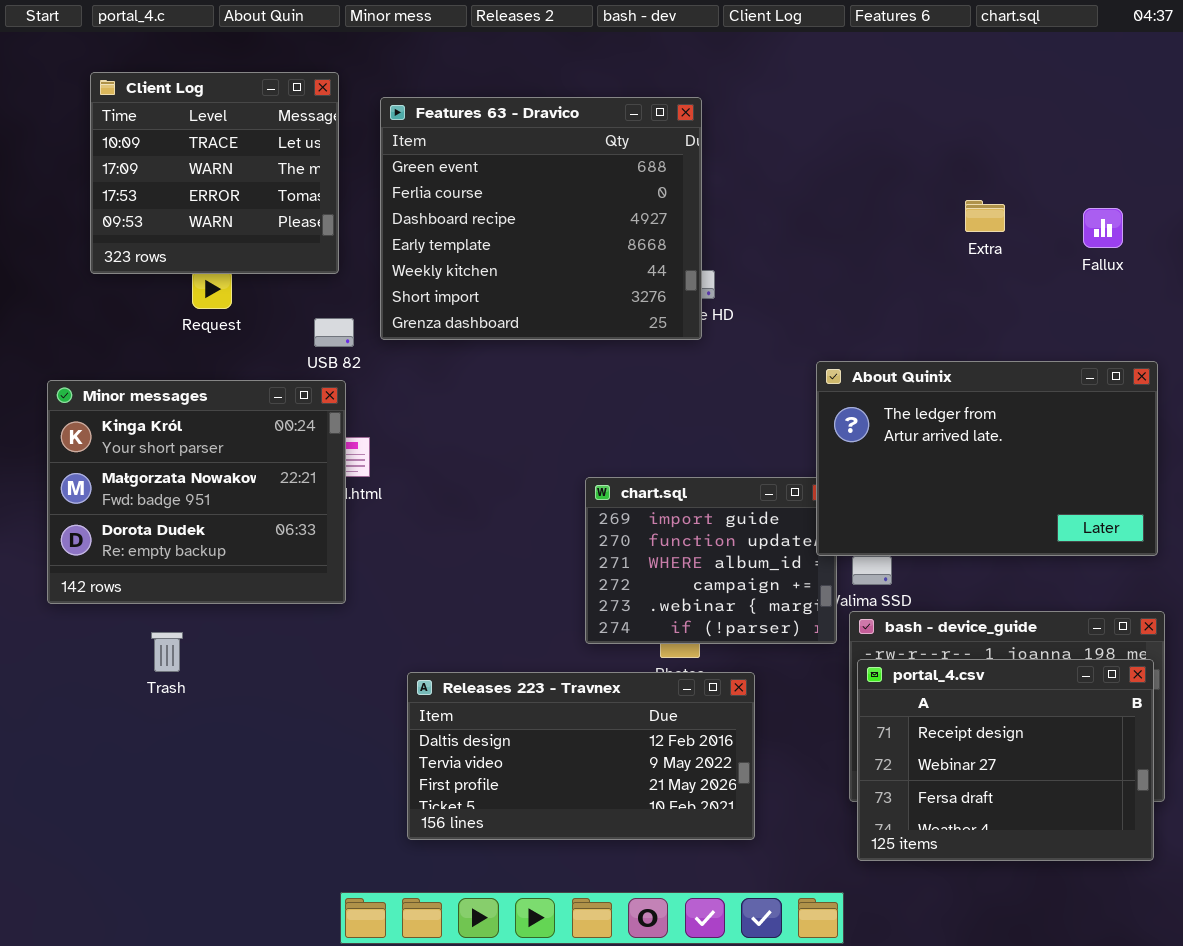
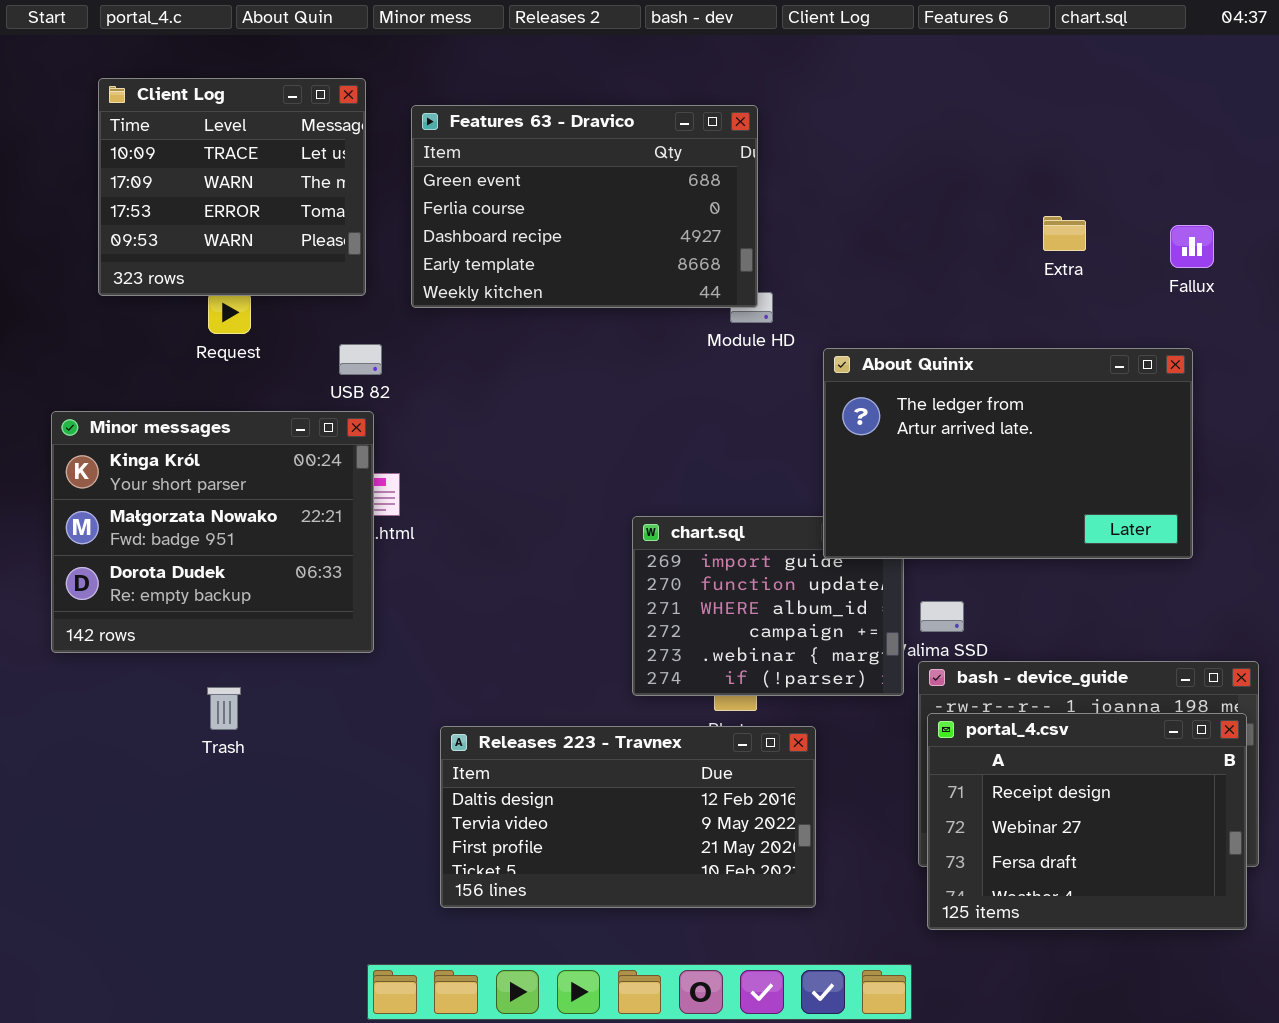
Features 63 - Dravico: [380,97,702,340] -> [411,105,758,308], resized
About Quinix: [816,361,1158,556] -> [823,348,1193,559], moved
Trash: [151,632,183,672] -> [207,687,241,730], moved

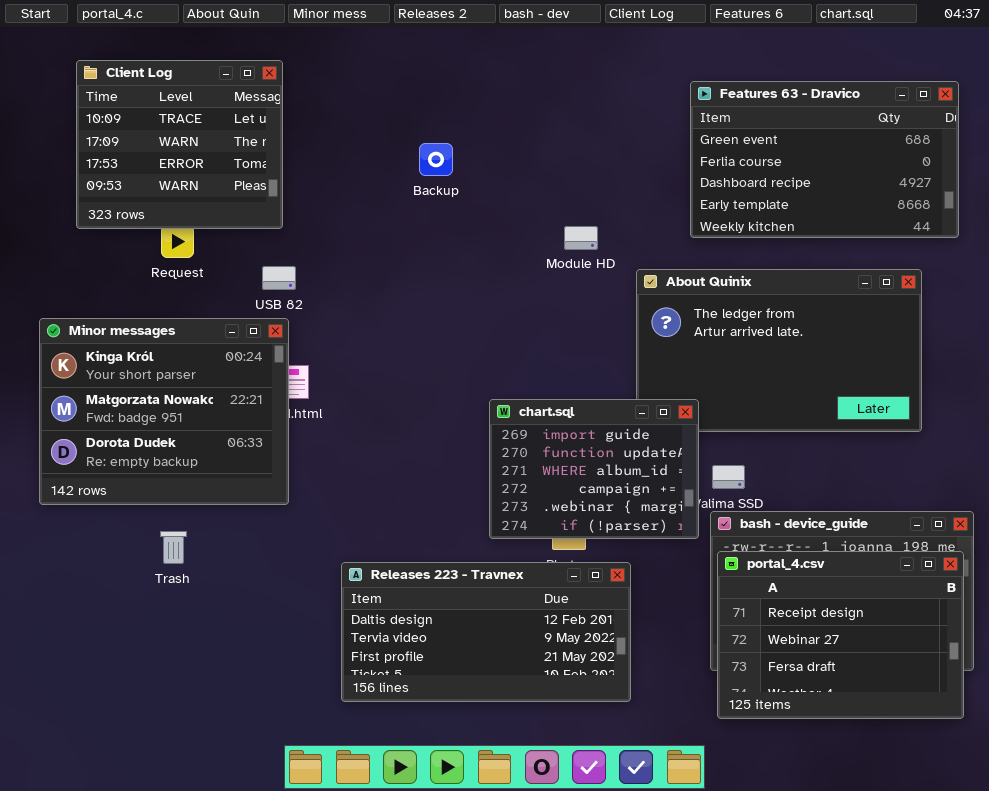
Features 63 - Dravico: [411,105,758,308] -> [690,81,959,238], moved
chart.sql: [632,516,904,696] -> [489,399,699,539], raised

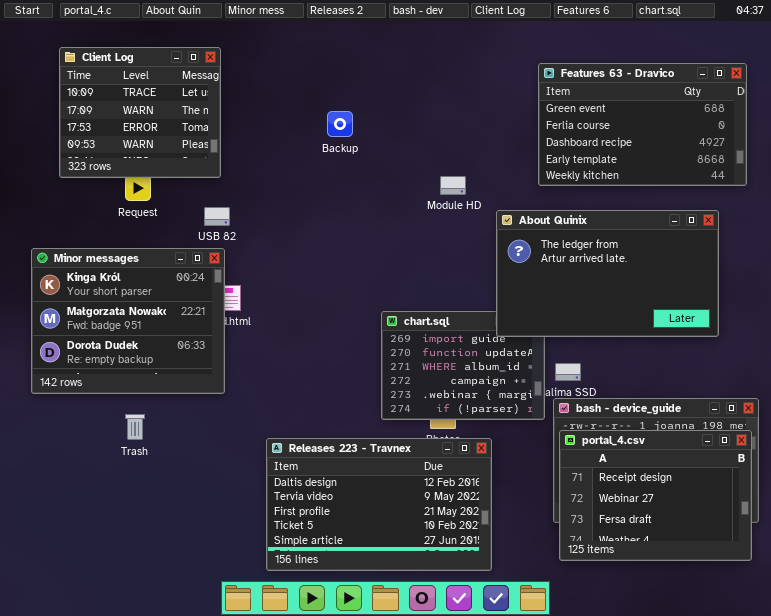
About Quinix: [636,269,922,432] -> [496,210,719,337], raised
Releases 223 - Travnex: [341,562,631,702] -> [266,438,492,571], resized

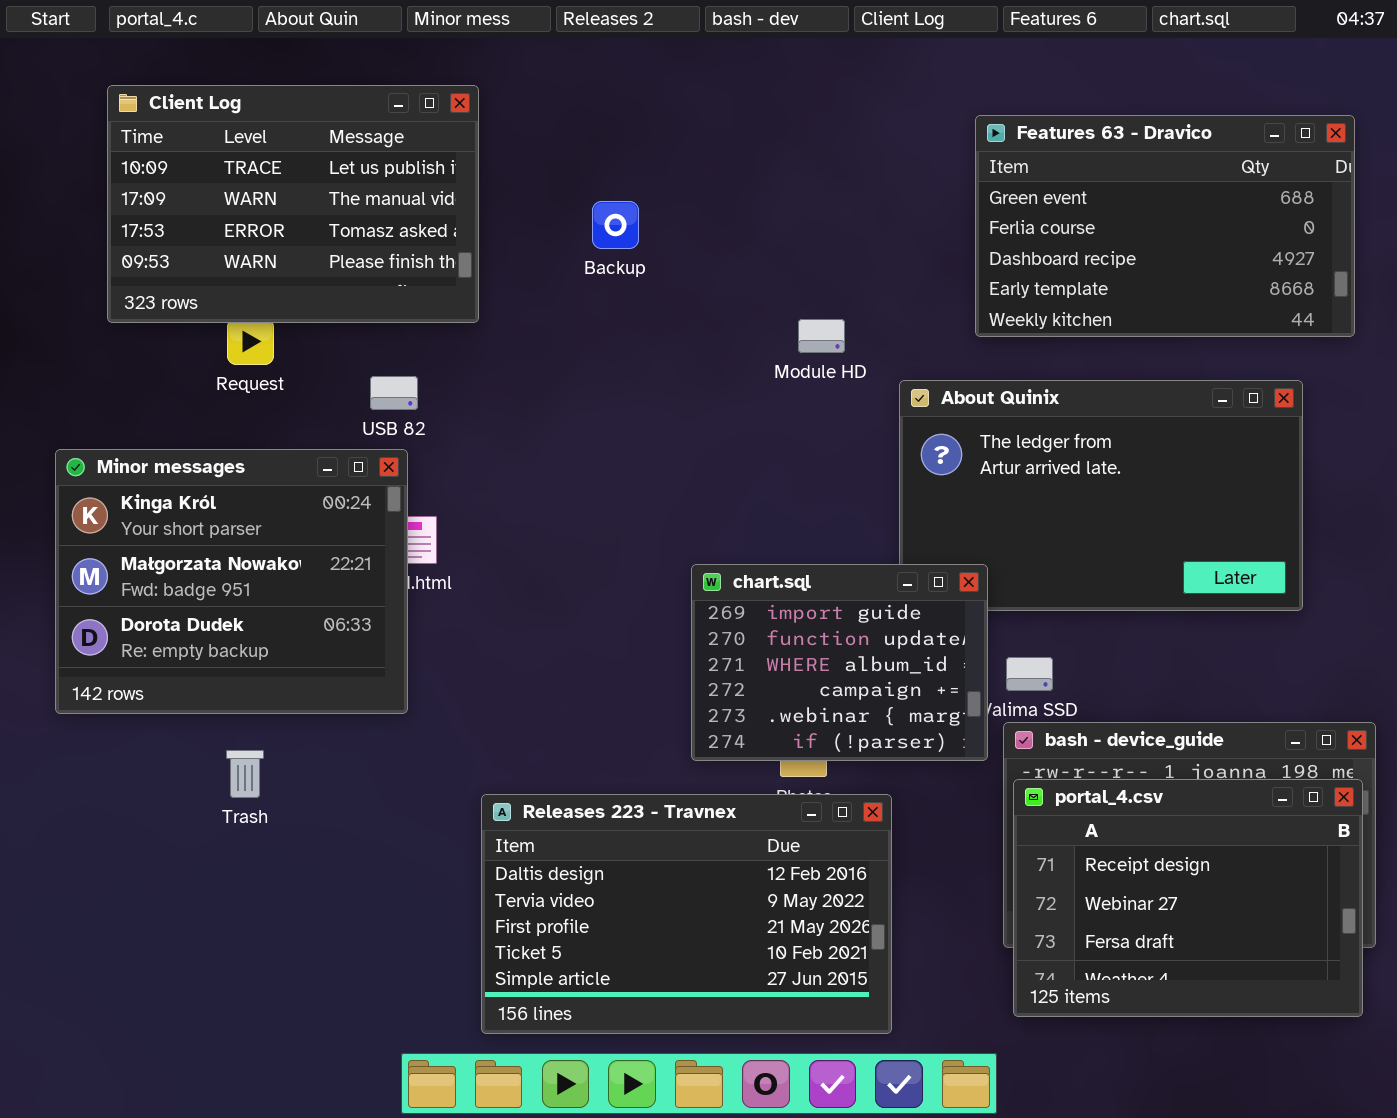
Client Log: [59,47,221,178] -> [107,85,479,323], resized
chart.sql: [381,311,545,420] -> [691,564,988,761], raised

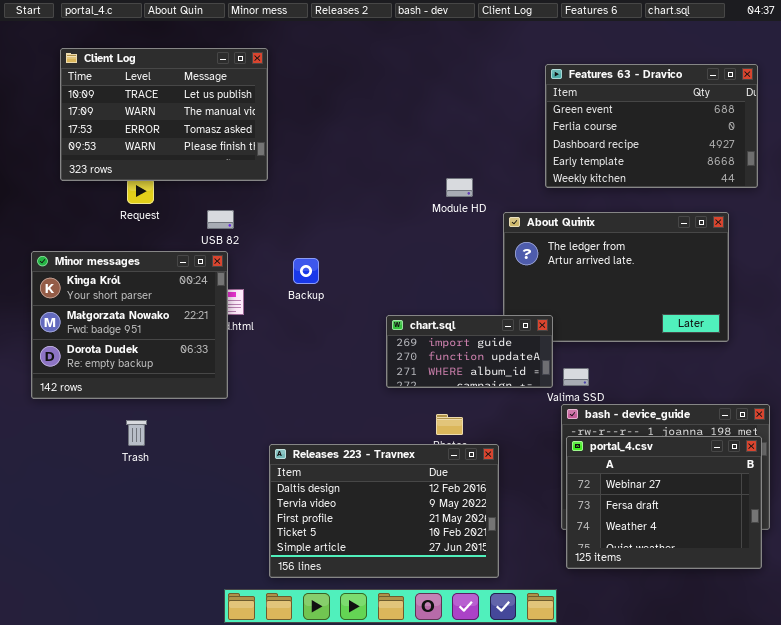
Backup: [592,201,639,249] -> [293,258,319,284], moved
chart.sql: [691,564,988,761] -> [386,315,553,388], resized
portal_4.csv: [1013,779,1363,1017] -> [566,436,762,569], scrolled down 1 row

